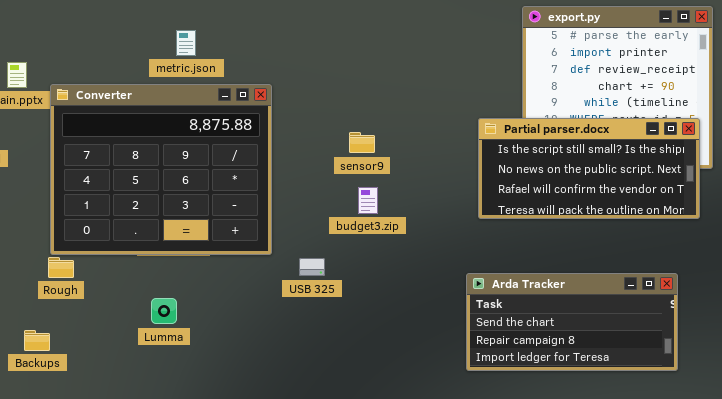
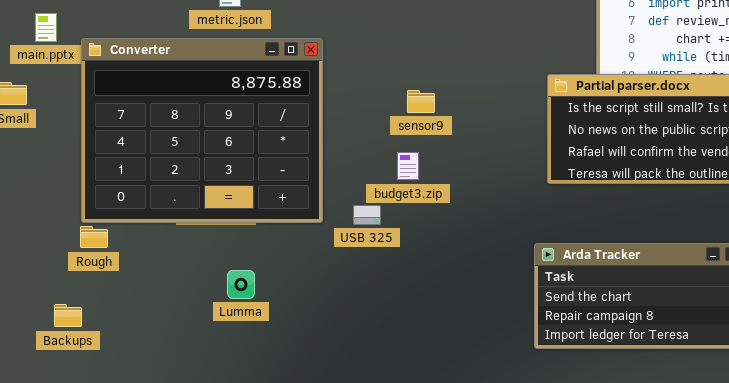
budget3.zip: [358,187,378,214] -> [397,152,419,180], moved
USB 325: [299,258,325,276] -> [353,205,381,225], moved
Lumma: [151,298,177,324] -> [227,270,255,299], moved

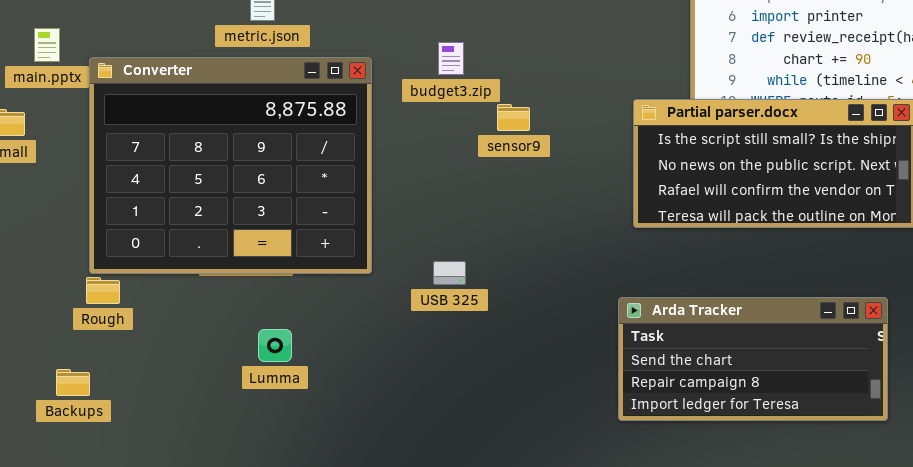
sensor9: [407,90,435,113] -> [497,104,530,131], moved
budget3.zip: [397,152,419,180] -> [438,42,464,75], moved
USB 325: [353,205,381,225] -> [433,261,466,285], moved

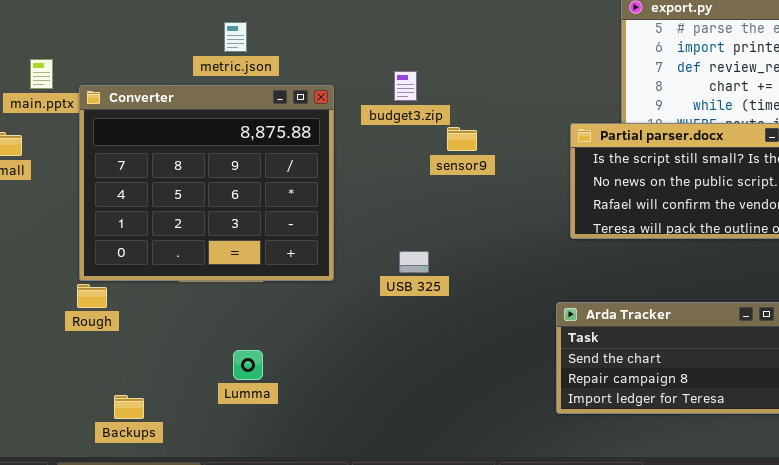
USB 325: [433,261,466,285] -> [399,251,429,273], moved
Lumma: [258,329,292,362] -> [233,350,263,380], moved
Backups: [56,369,90,396] -> [114,395,144,419], moved

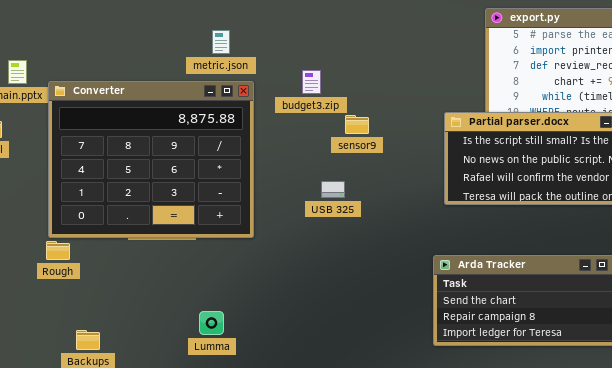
metric.json: [224,22,247,52] -> [212,30,230,54], moved
USB 325: [399,251,429,273] -> [321,181,345,198], moved
Lumma: [233,350,263,380] -> [199,311,224,335], moved

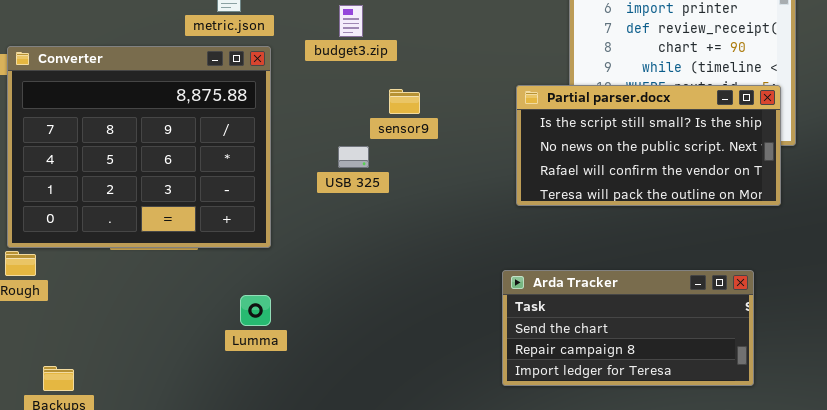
budget3.zip: [302,70,321,94] -> [339,5,363,37], moved
USB 325: [321,181,345,198] -> [338,146,369,168], moved
Lumma: [199,311,224,335] -> [240,295,271,326], moved

